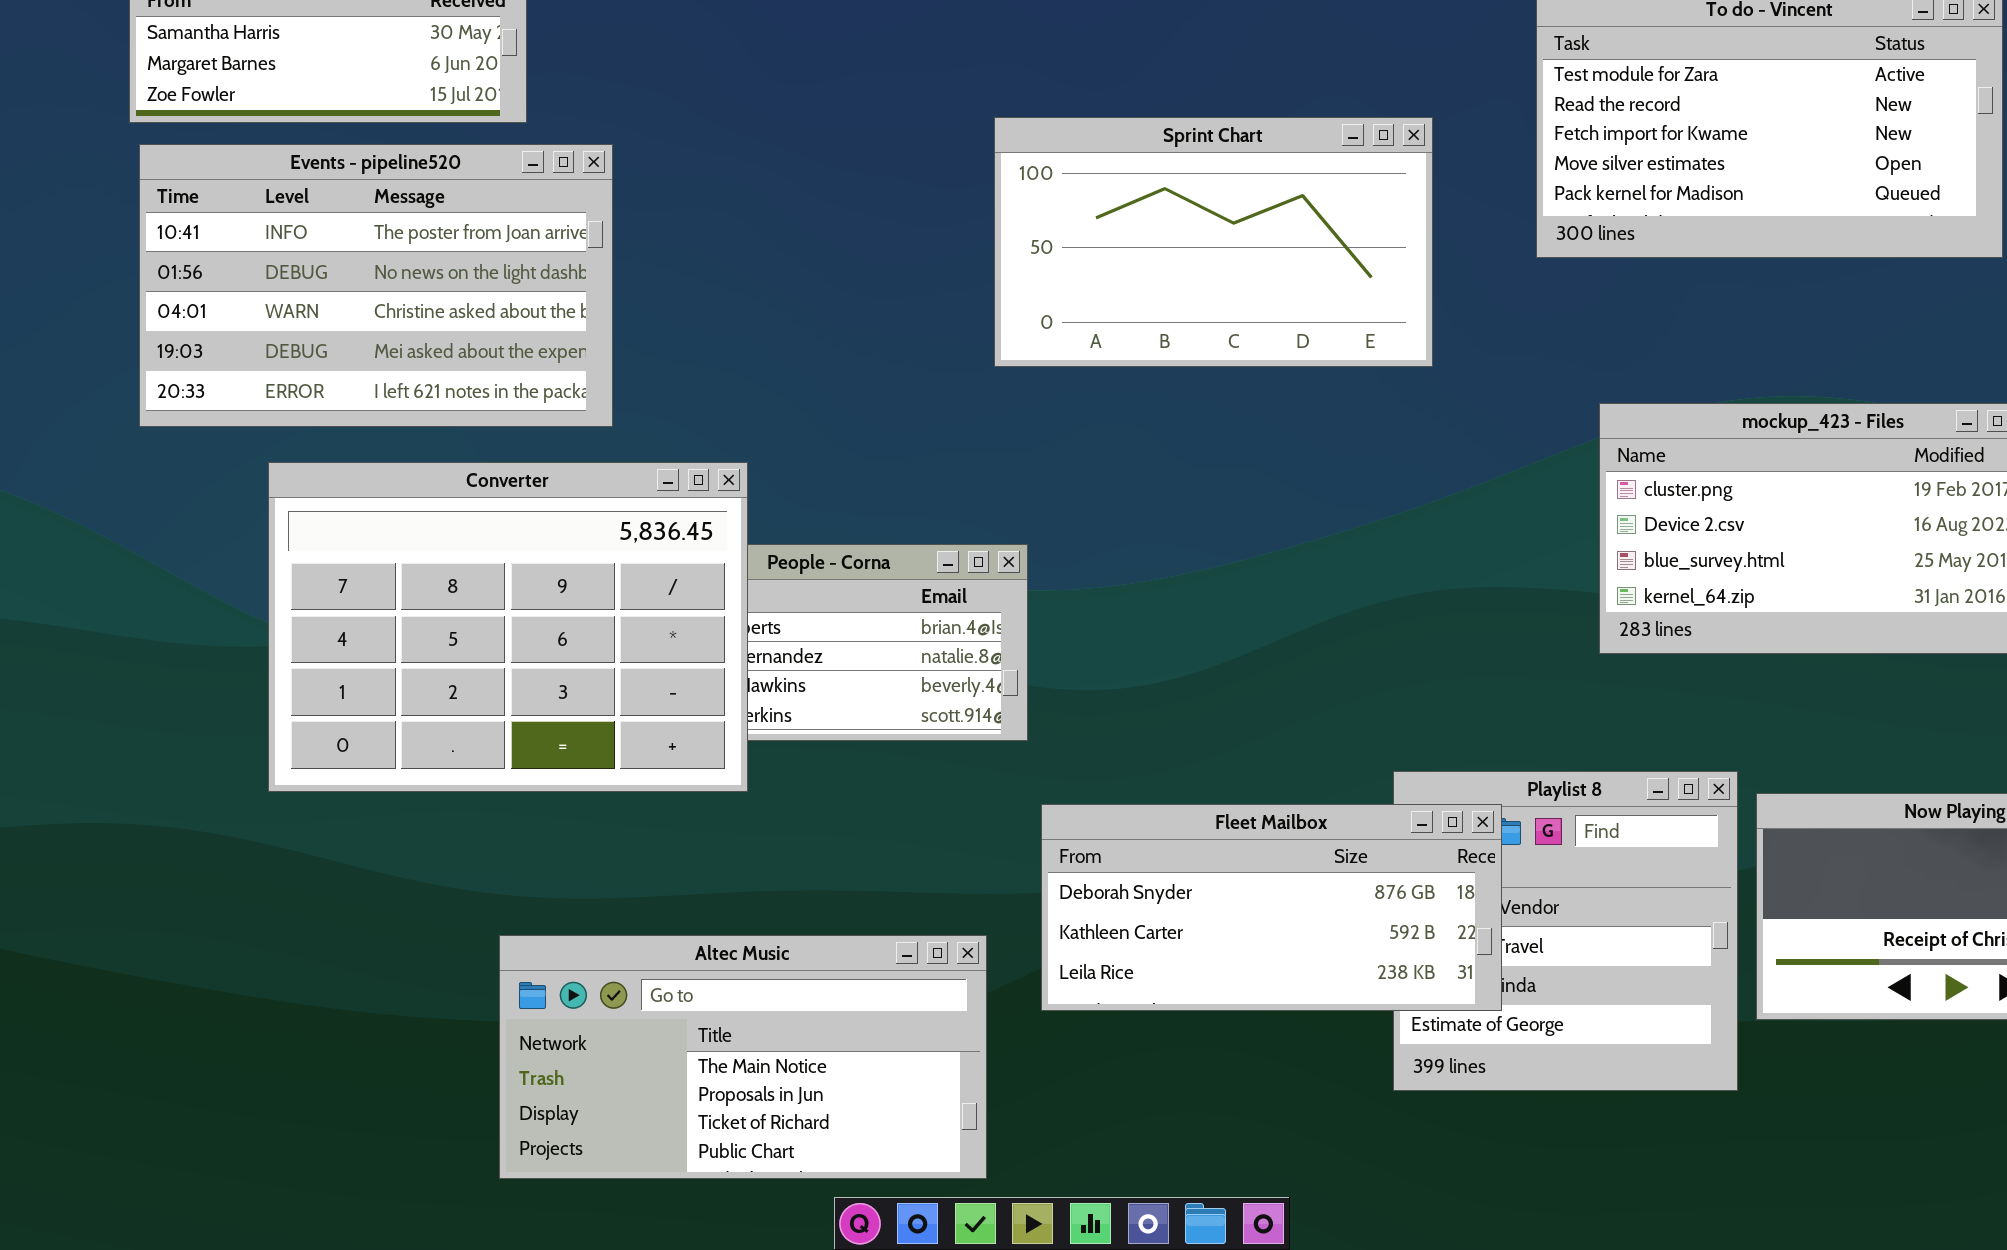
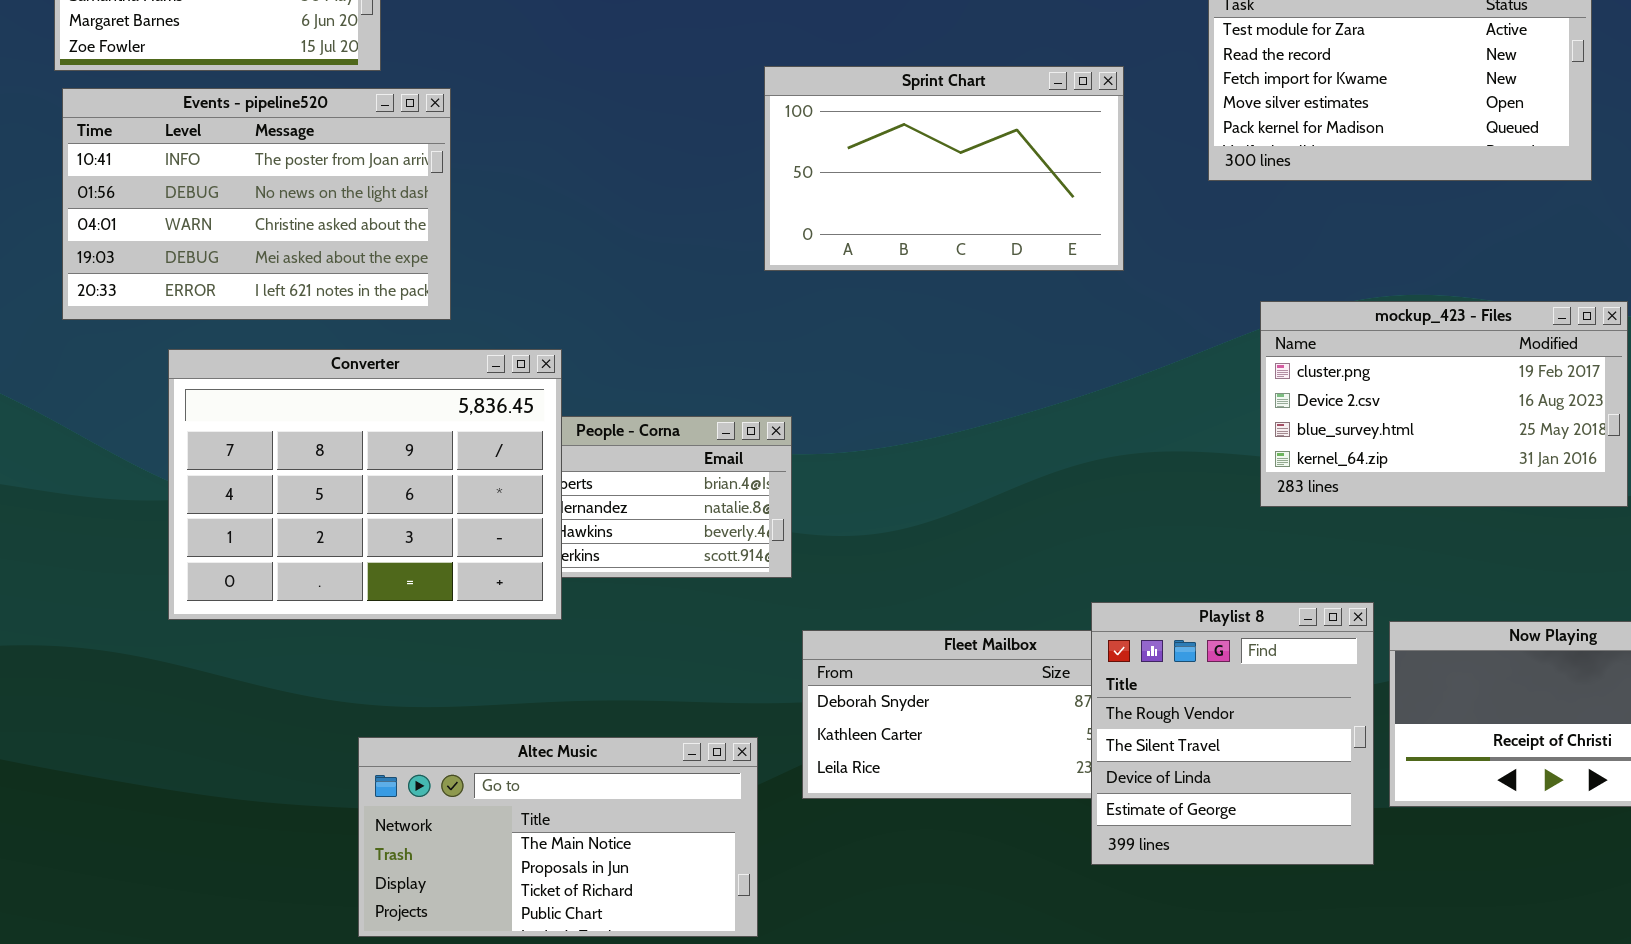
Playlist 8: [1393,771,1738,1091] -> [1091,602,1374,865], raised

